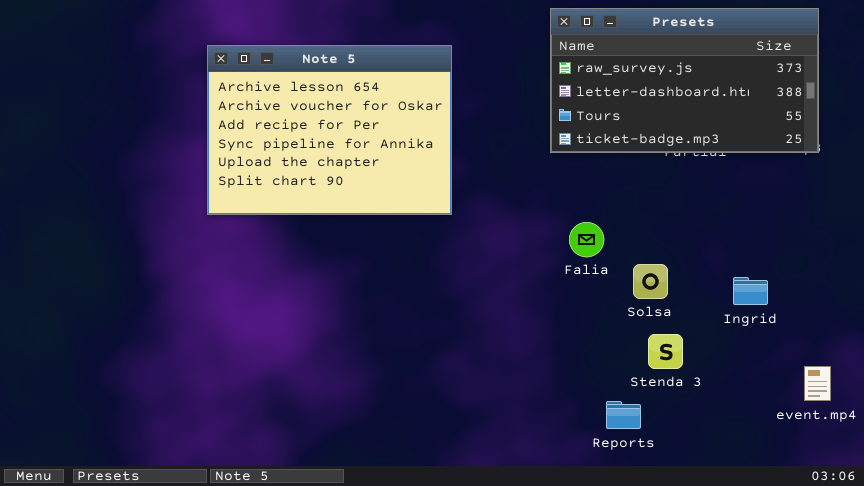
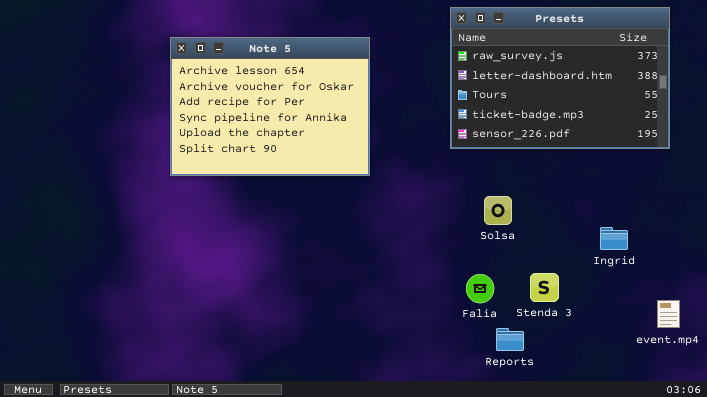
Presets: [550,8,819,153] -> [450,7,670,149], resized
Falia: [569,222,604,257] -> [466,274,494,303], moved
Solsa: [633,264,668,299] -> [484,196,512,225], moved

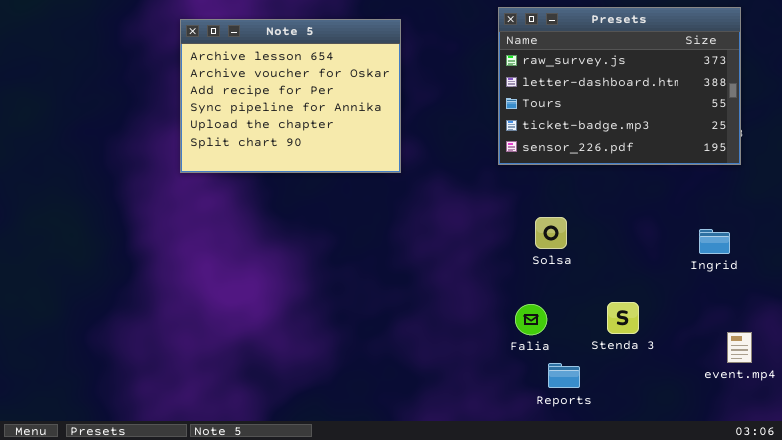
Note 5: [170,37,370,176] -> [180,19,401,173], moved
Ingrid: [600,227,628,250] -> [699,229,730,254], moved
Stenda 3: [530,273,559,302] -> [607,302,639,334], moved

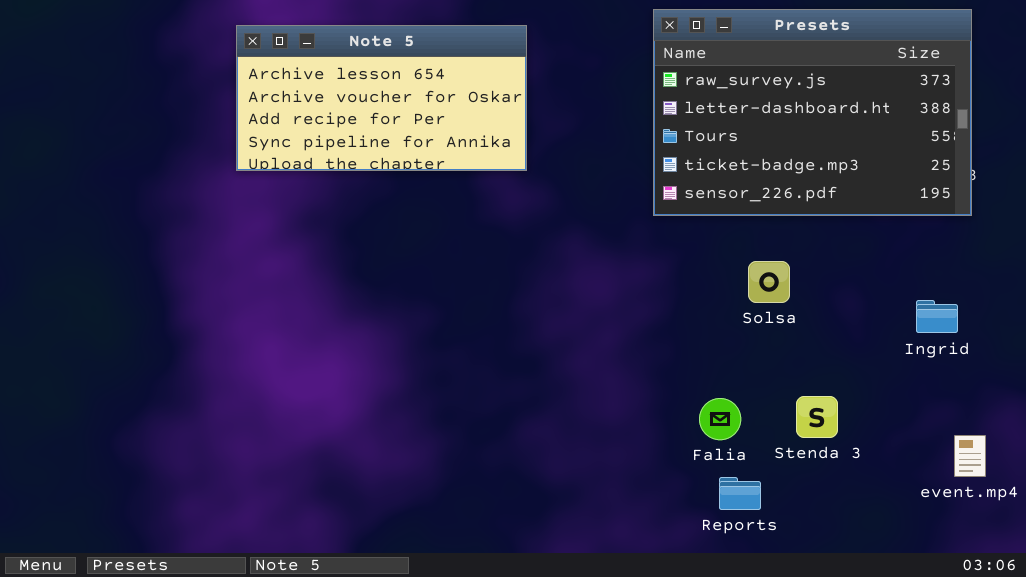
Note 5: [180,19,401,173] -> [236,25,527,171], resized
Solsa: [535,217,567,249] -> [748,261,790,303], moved
Falia: [515,304,547,335] -> [699,398,741,440], moved

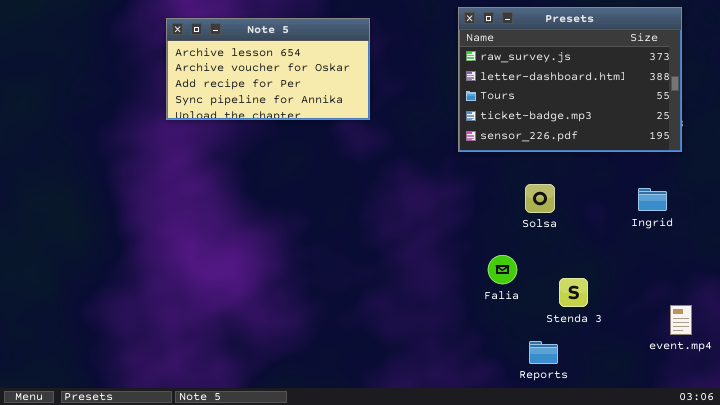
Ingrid: [916,300,958,333] -> [638,188,667,211], moved
Falia: [699,398,741,440] -> [488,255,517,284], moved
Reports: [719,477,761,510] -> [529,341,558,364], moved

